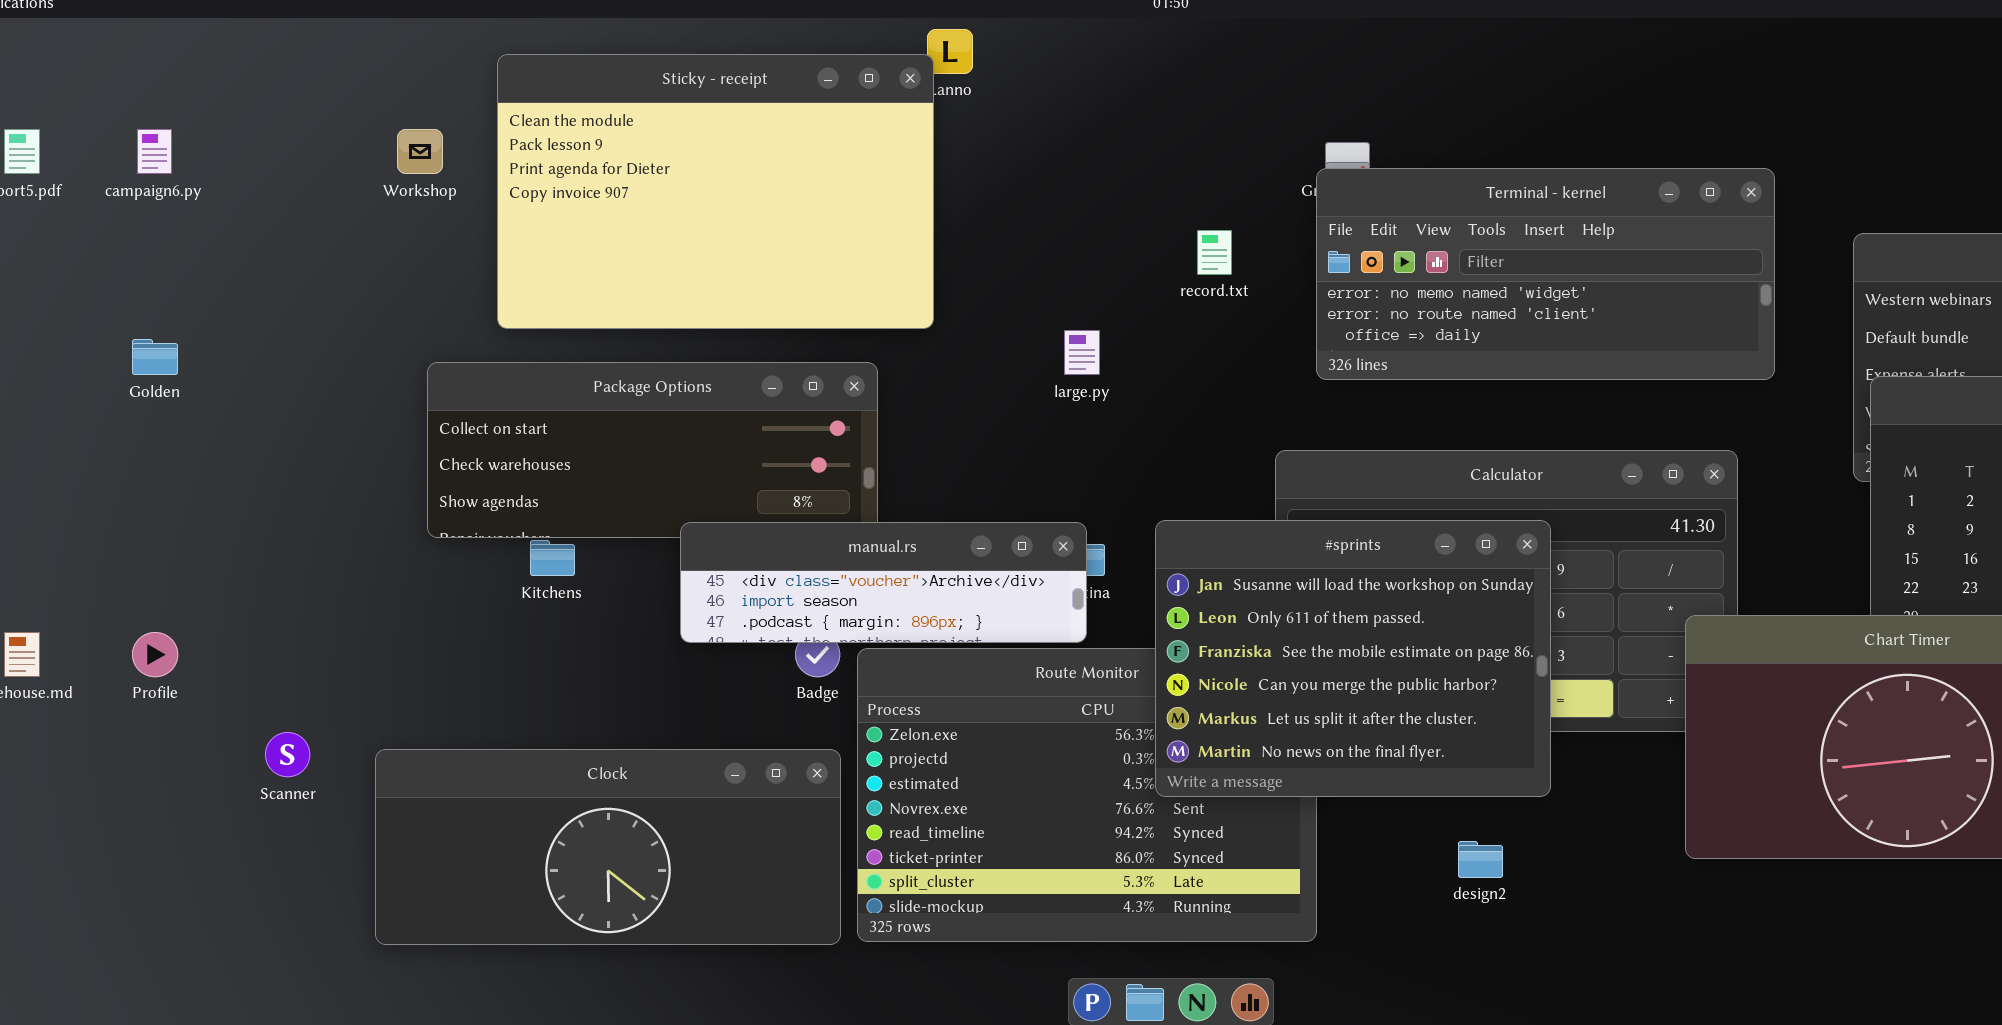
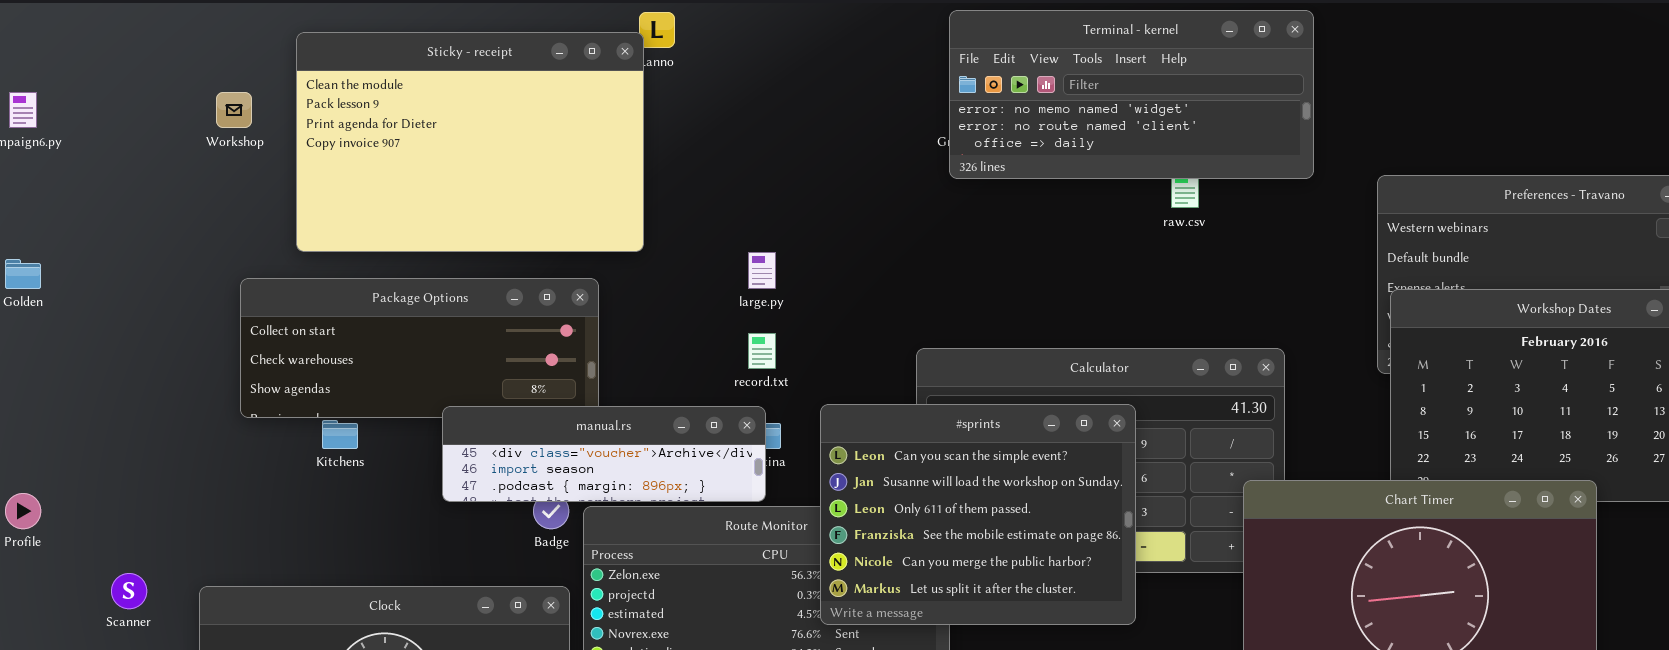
Terminal - kernel: [1316,168,1775,380] -> [949,10,1314,179], moved
record.txt: [1197,230,1232,275] -> [748,333,776,369], moved
#sprints: [1155,520,1551,797] -> [820,404,1136,625], scrolled up 1 row

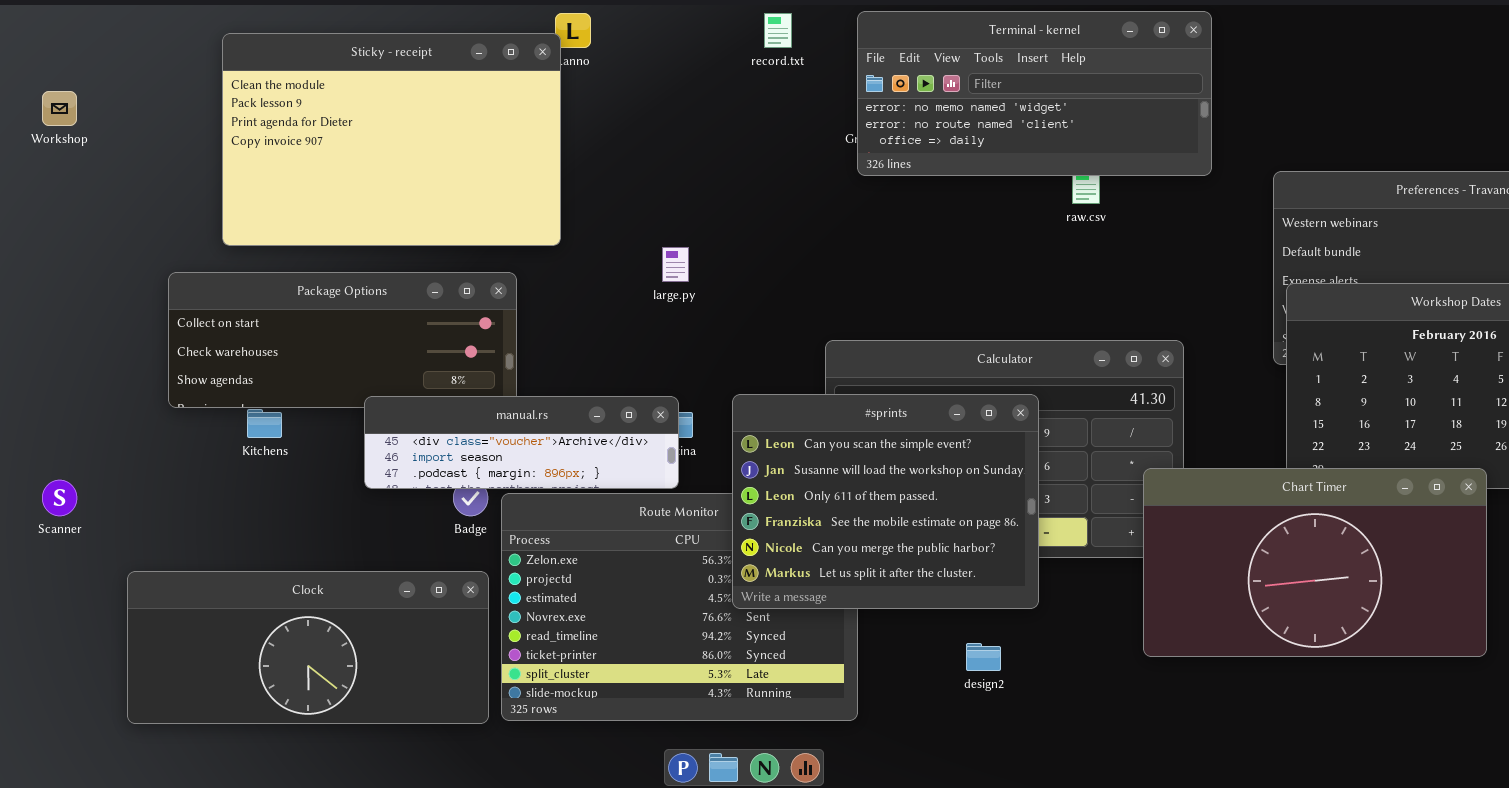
Workshop: [216,92,252,128] -> [42,91,77,126], moved
record.txt: [748,333,776,369] -> [764,13,792,48], moved
Scanner: [111,573,147,609] -> [42,480,77,516], moved

